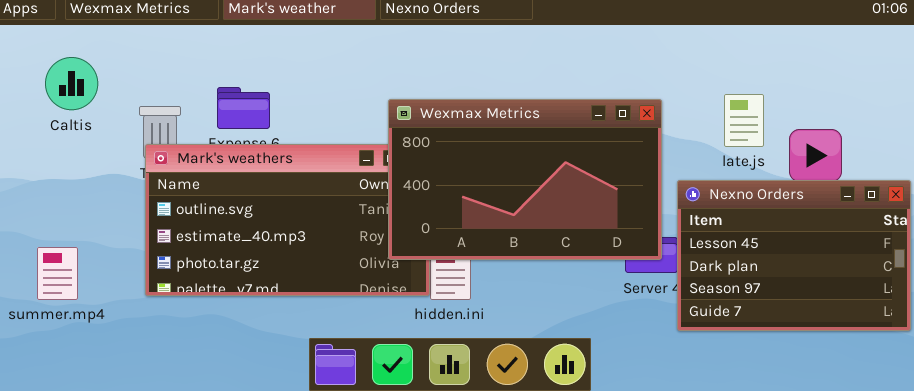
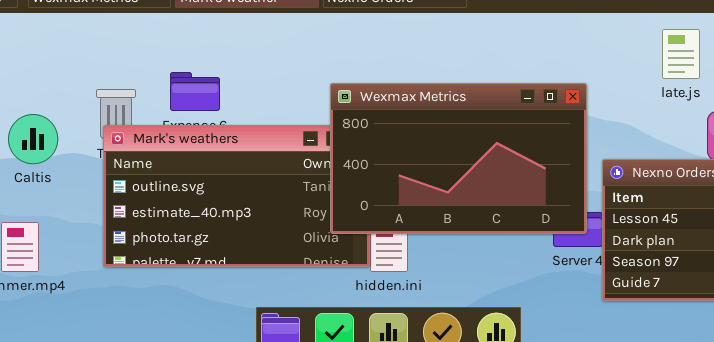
Caltis: [45,57,98,110] -> [8,114,58,164], moved
late.js: [724,94,764,147] -> [662,29,700,79], moved

